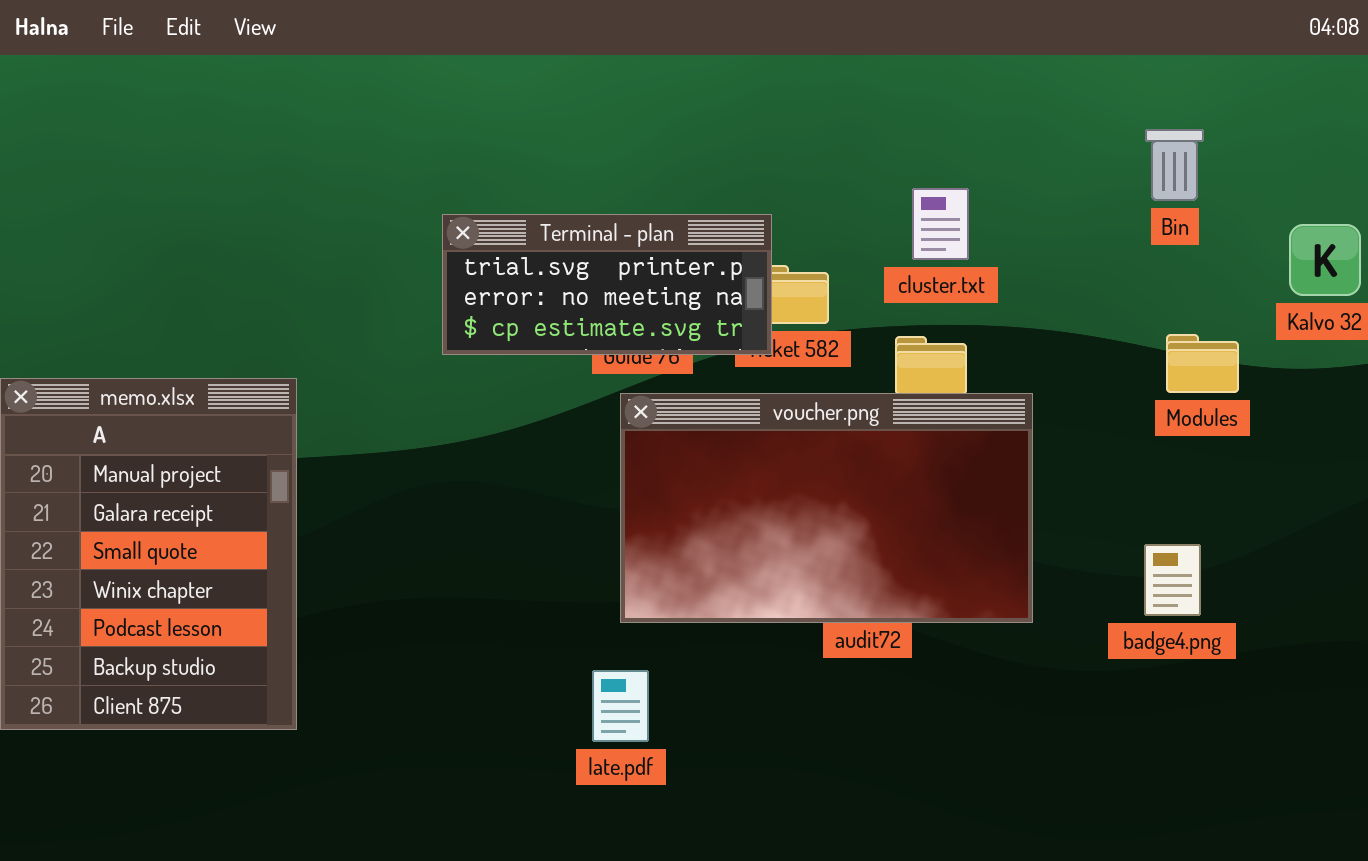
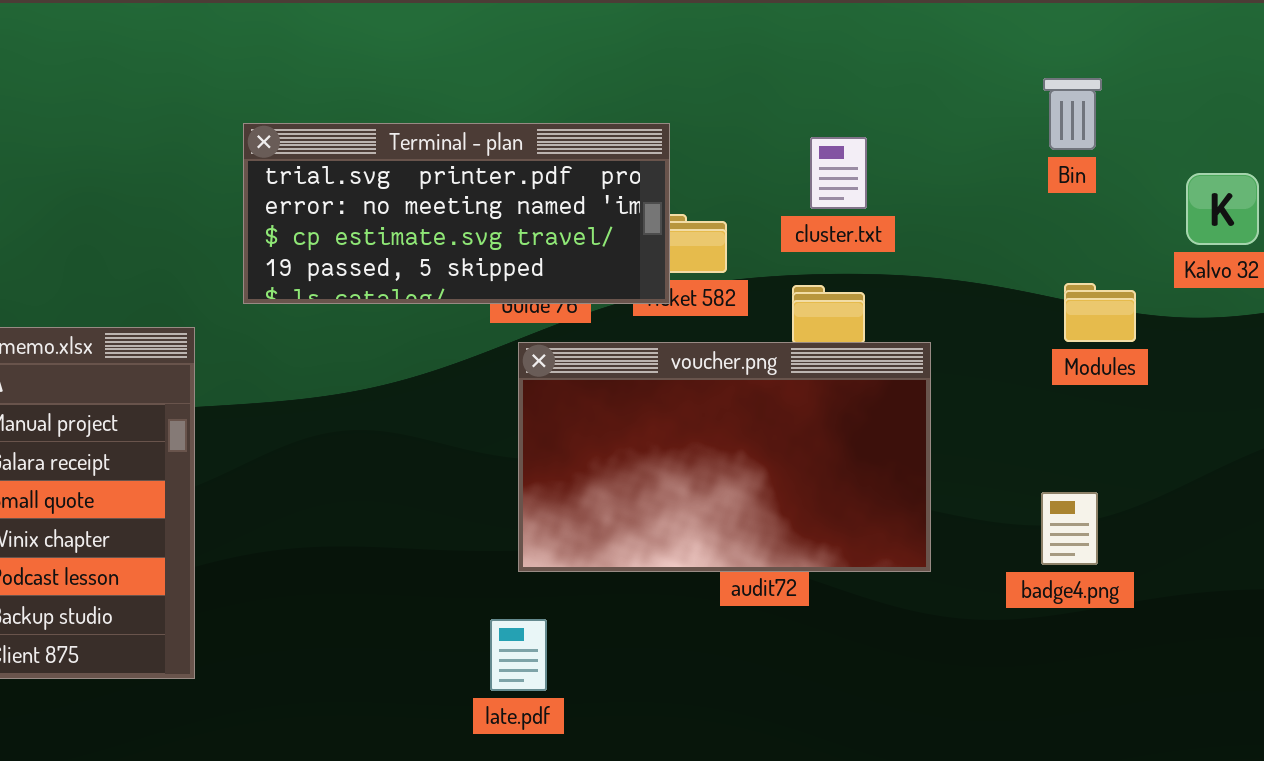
Terminal - plan: [442,214,772,355] -> [243,123,670,304], resized

